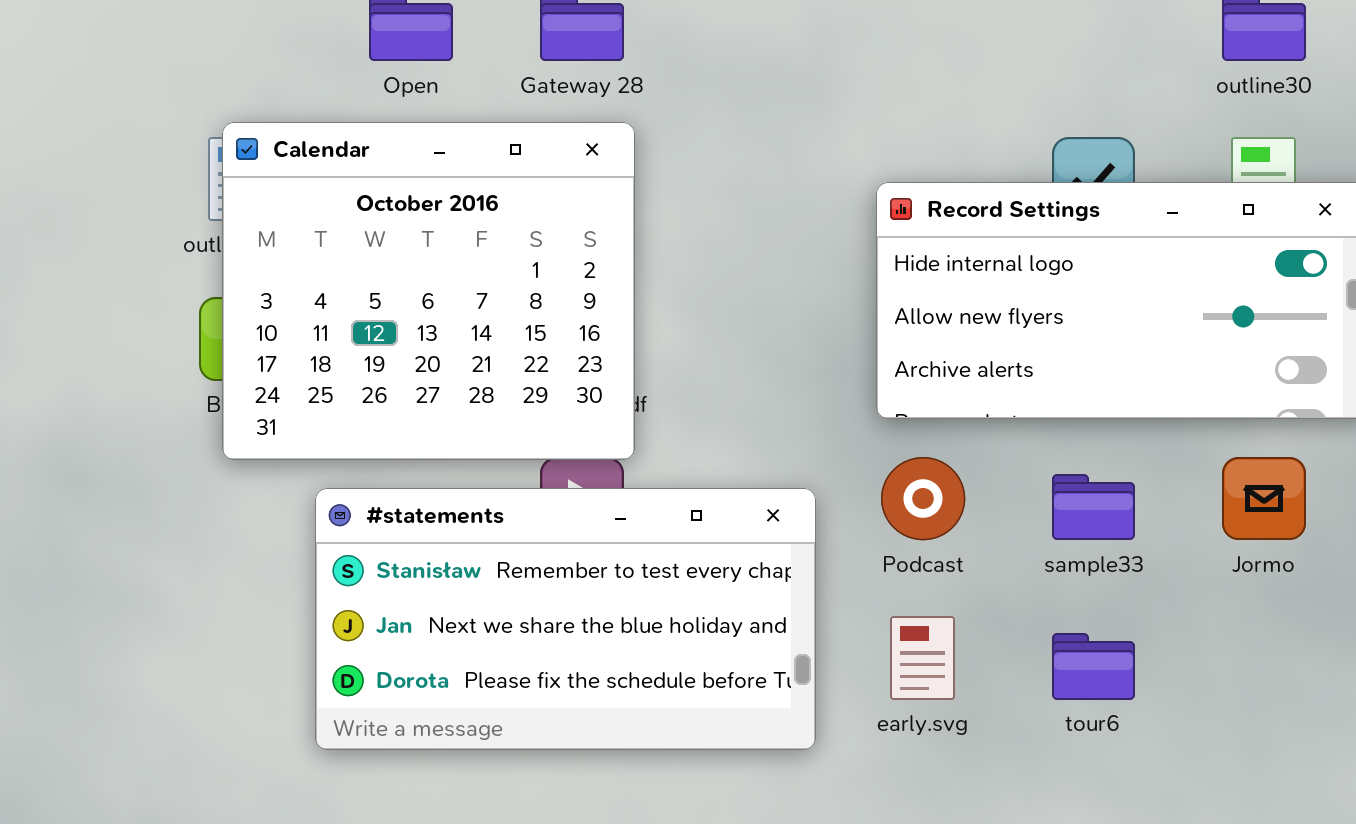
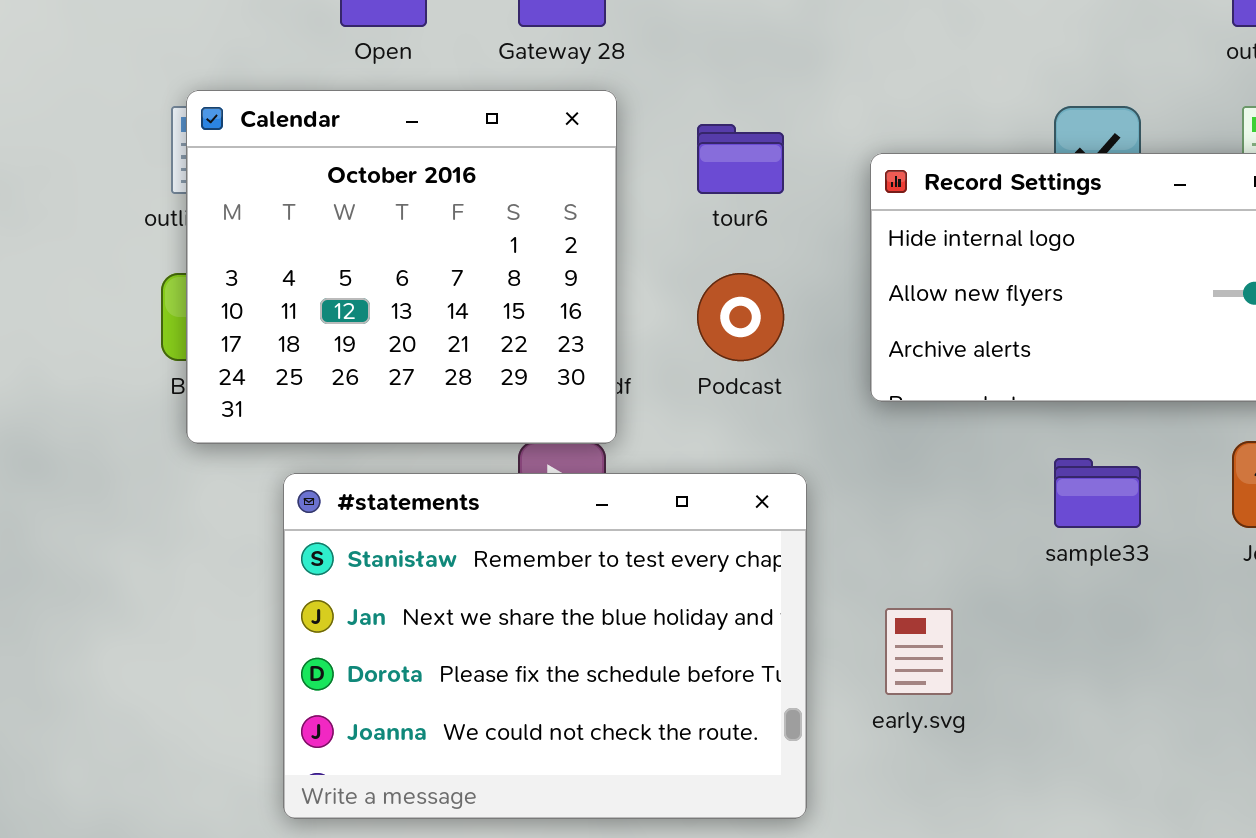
Podcast: [881,457,965,540] -> [697,273,784,361], moved
#statements: [315,488,816,750] -> [283,473,807,819], resized
tour6: [1052,633,1135,700] -> [697,124,784,194], moved

